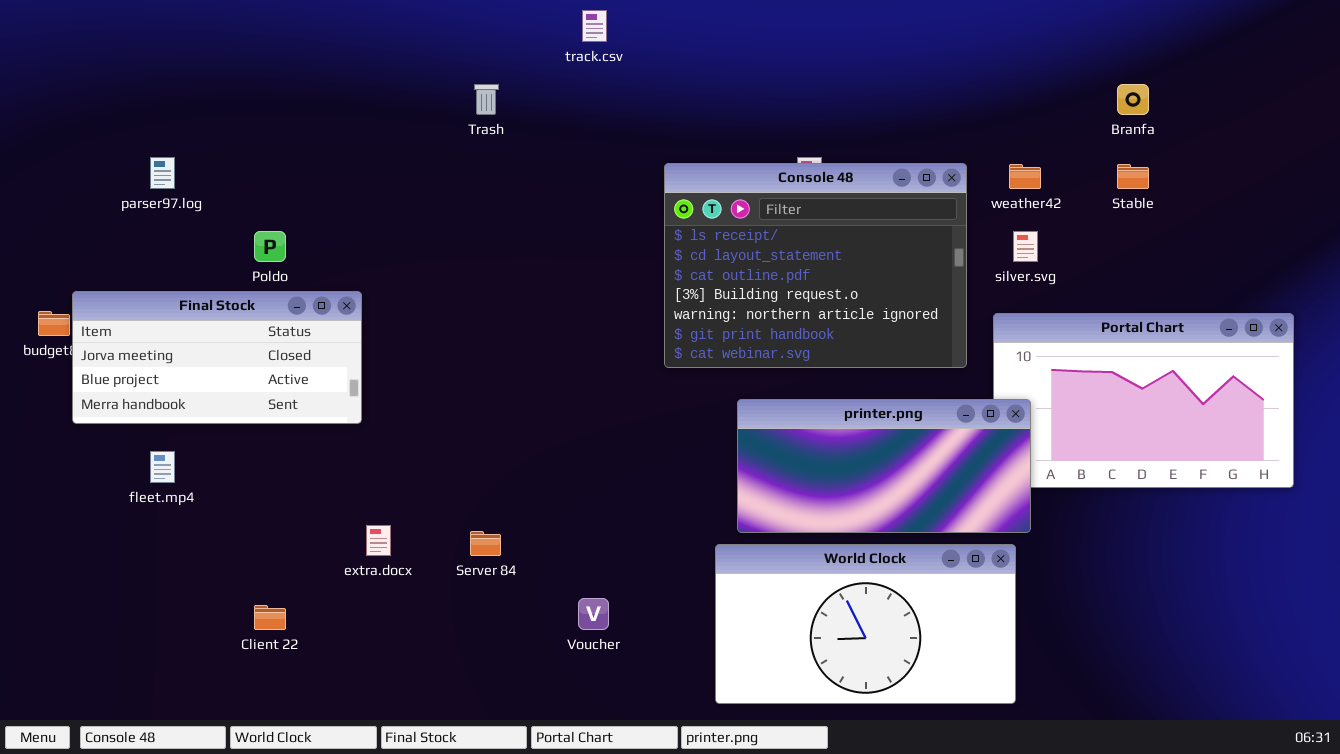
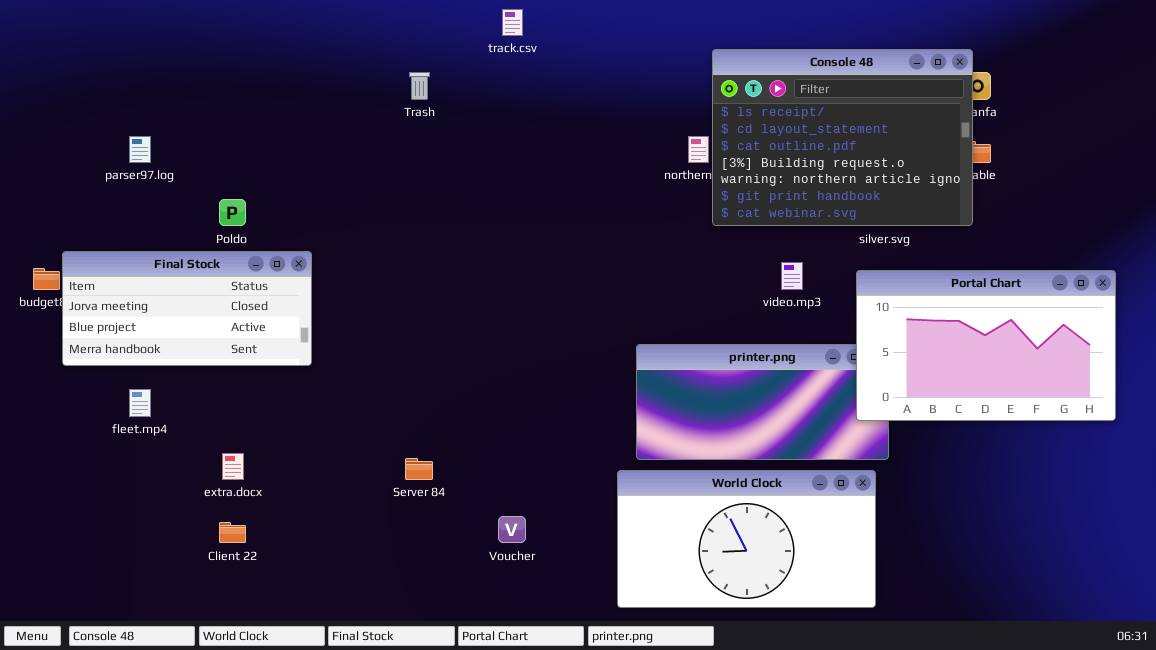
Console 48: [664,163,967,368] -> [712,49,973,226], moved
Portal Chart: [993,313,1294,488] -> [856,270,1116,421], raised
extra.docx: [366,525,391,556] -> [222,453,244,480], moved

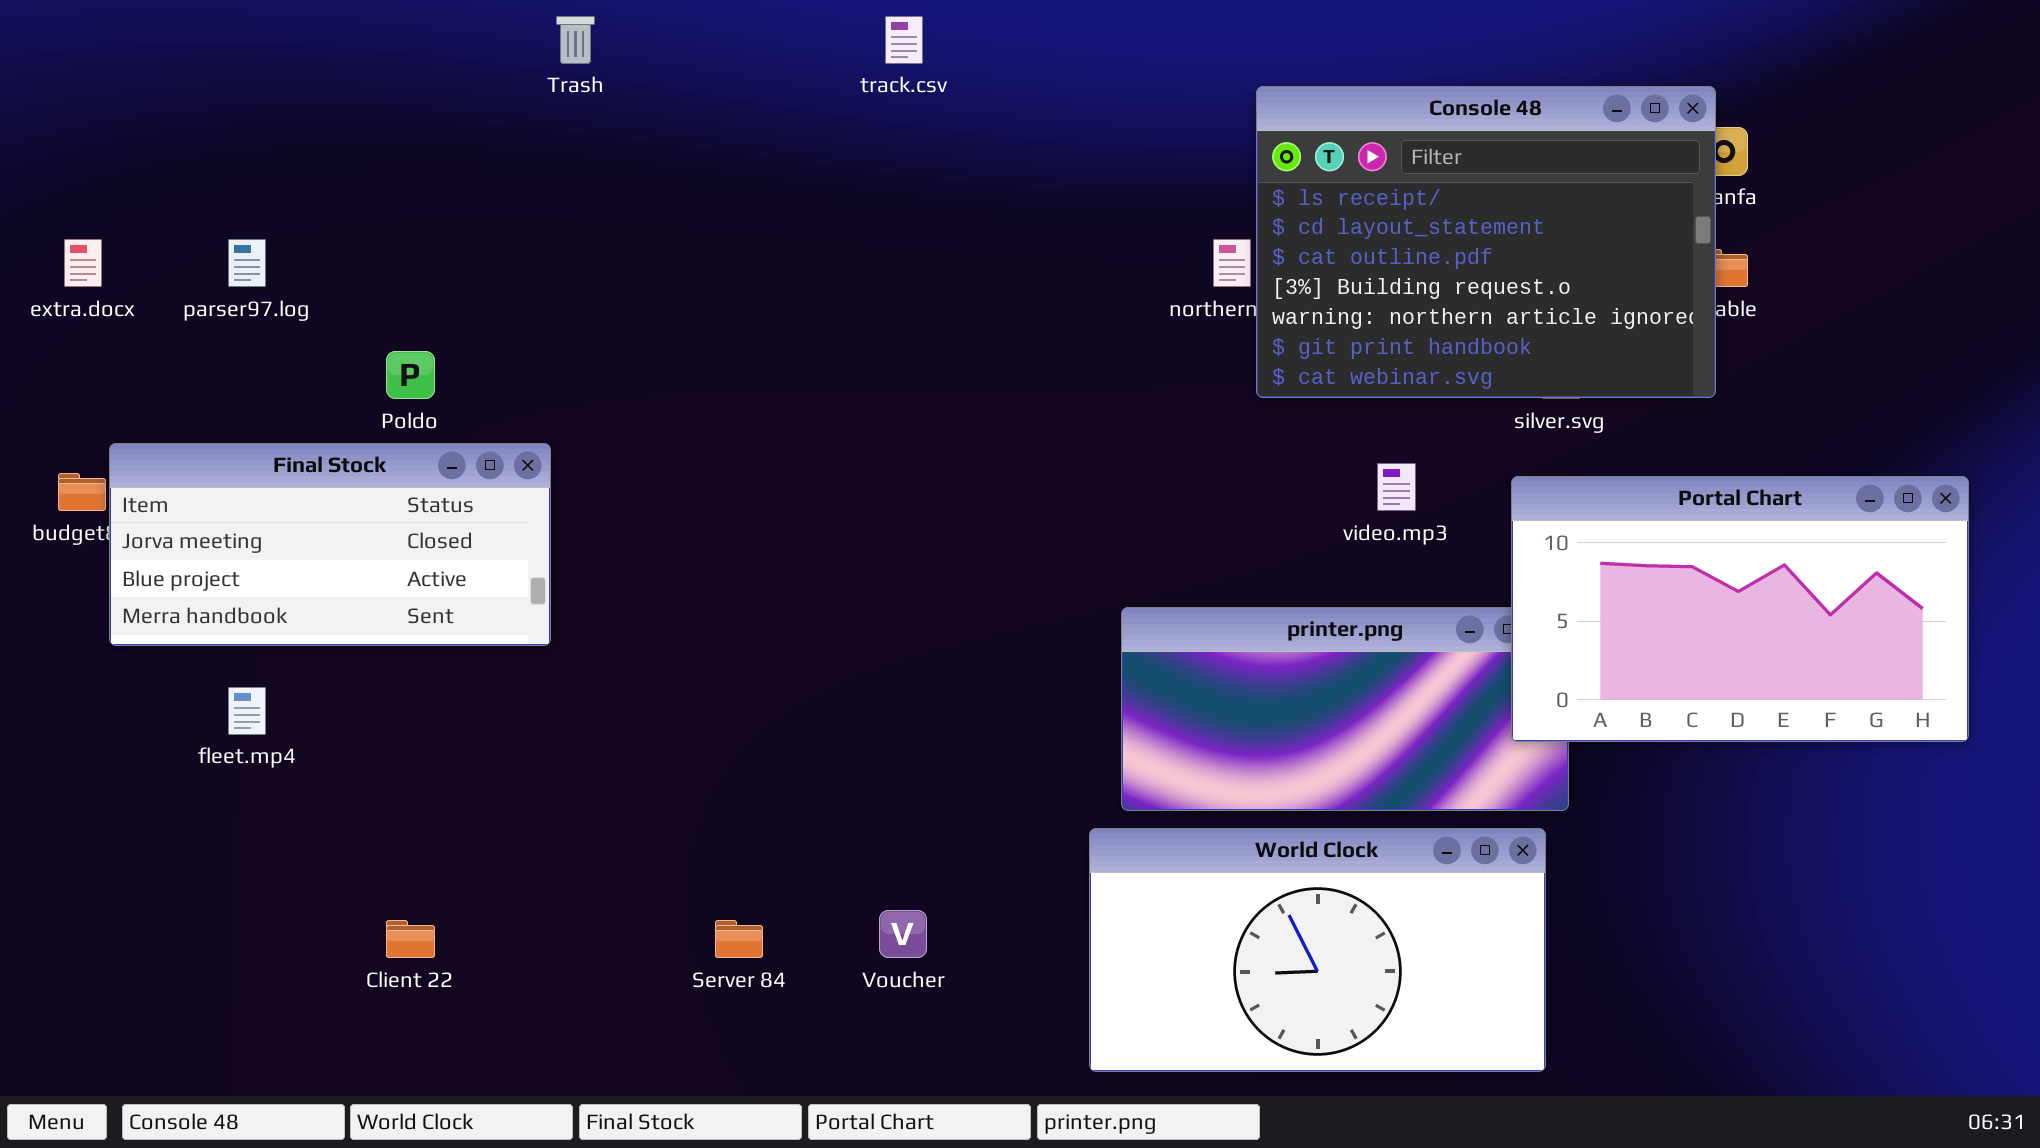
Trash: [409,72,430,100] -> [556,16,595,64], moved
extra.docx: [222,453,244,480] -> [64,239,102,287], moved
Server 84: [405,458,433,480] -> [715,920,763,958], moved

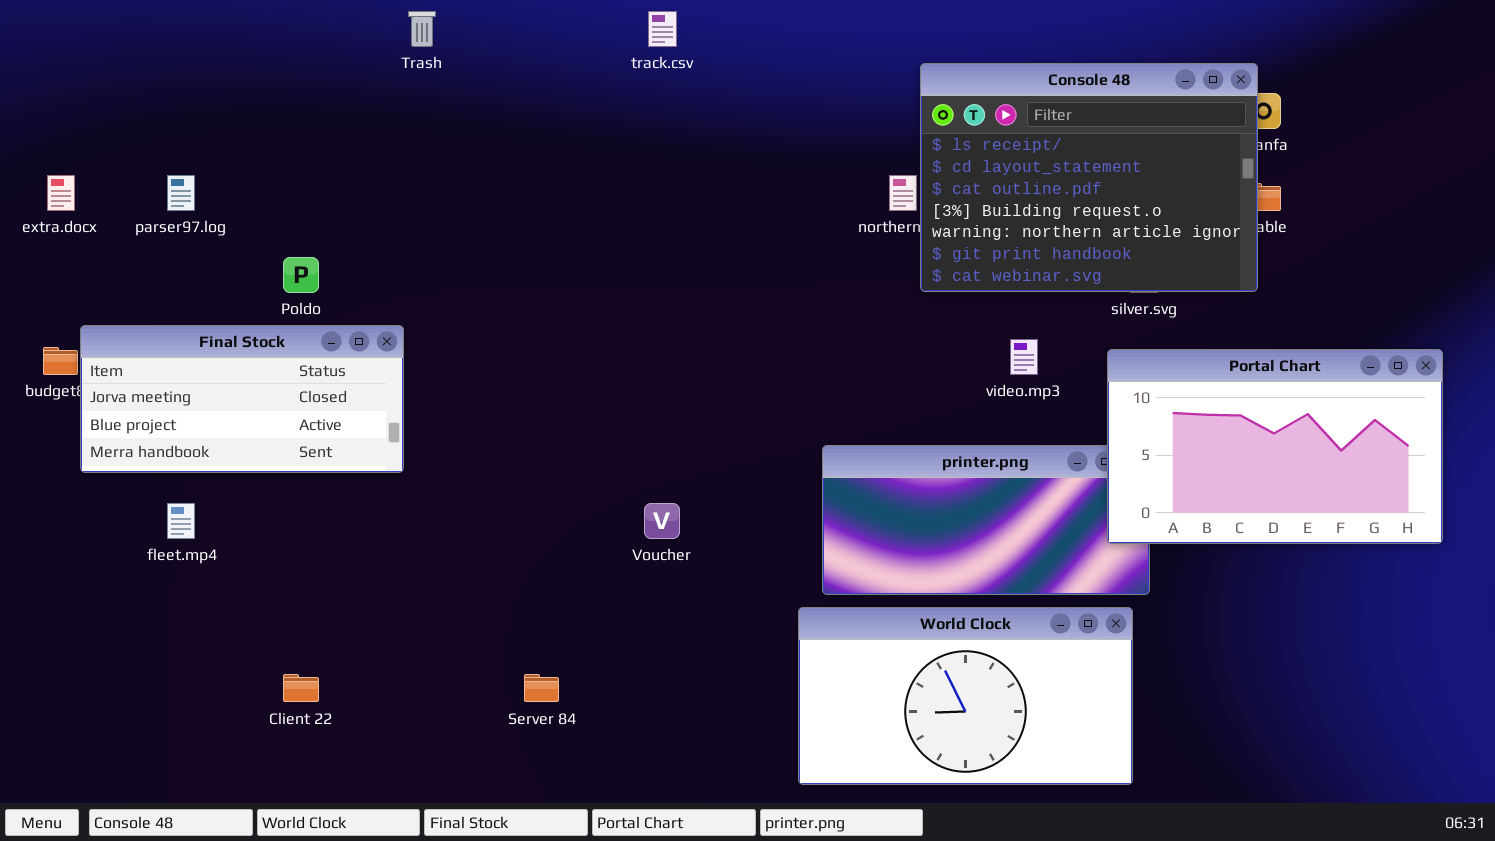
Voucher: [879,910,927,958] -> [644,503,680,539], moved

